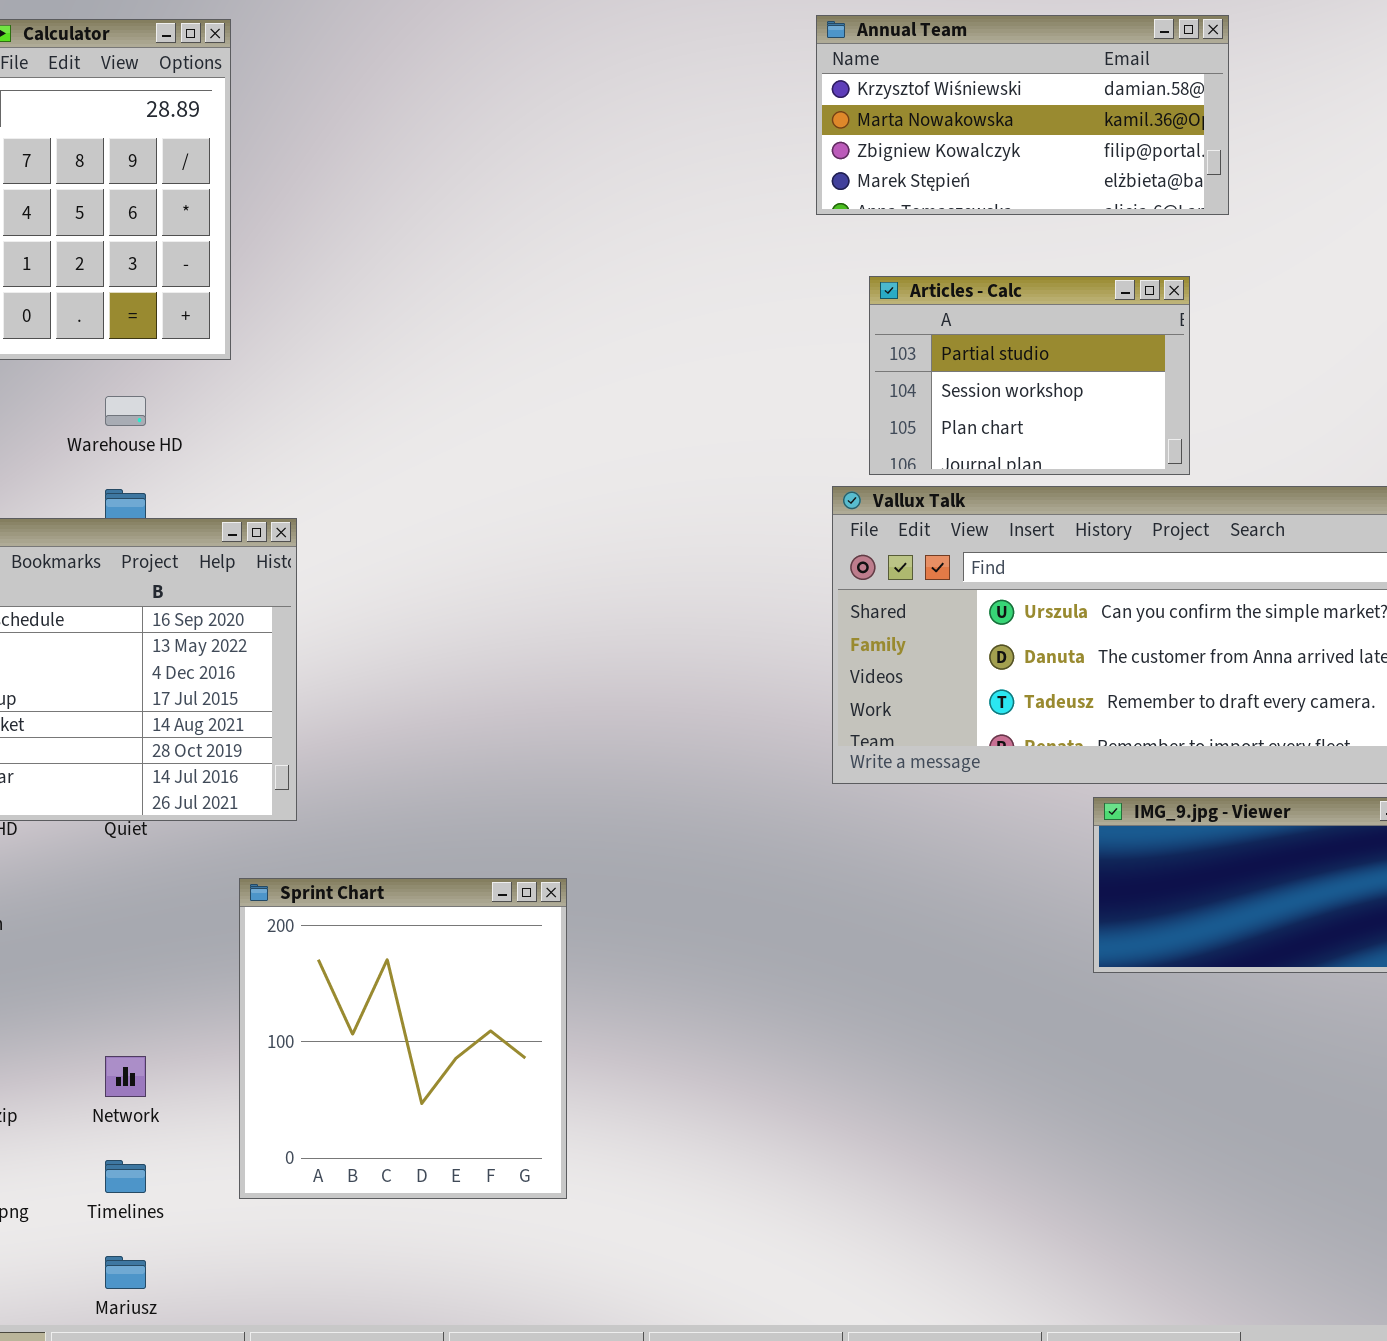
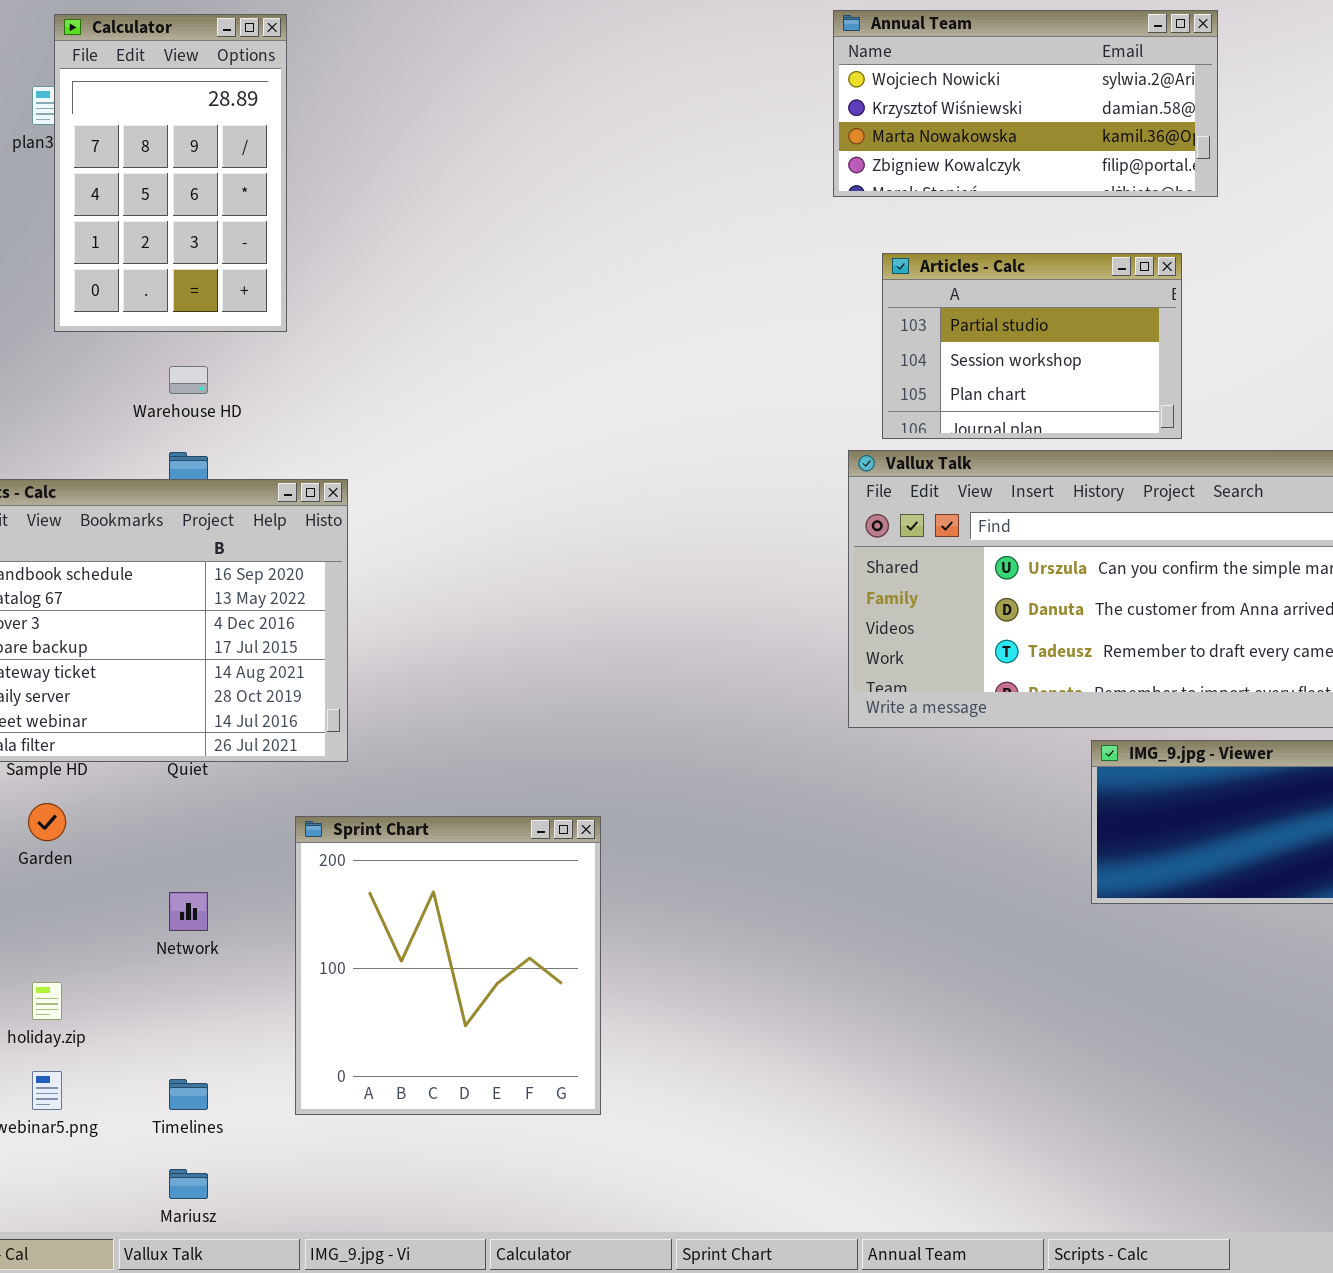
Annual Team: [816,15,1229,215] -> [833,10,1218,197], scrolled up 1 row
Network: [105,1056,146,1097] -> [169,892,208,931], moved

